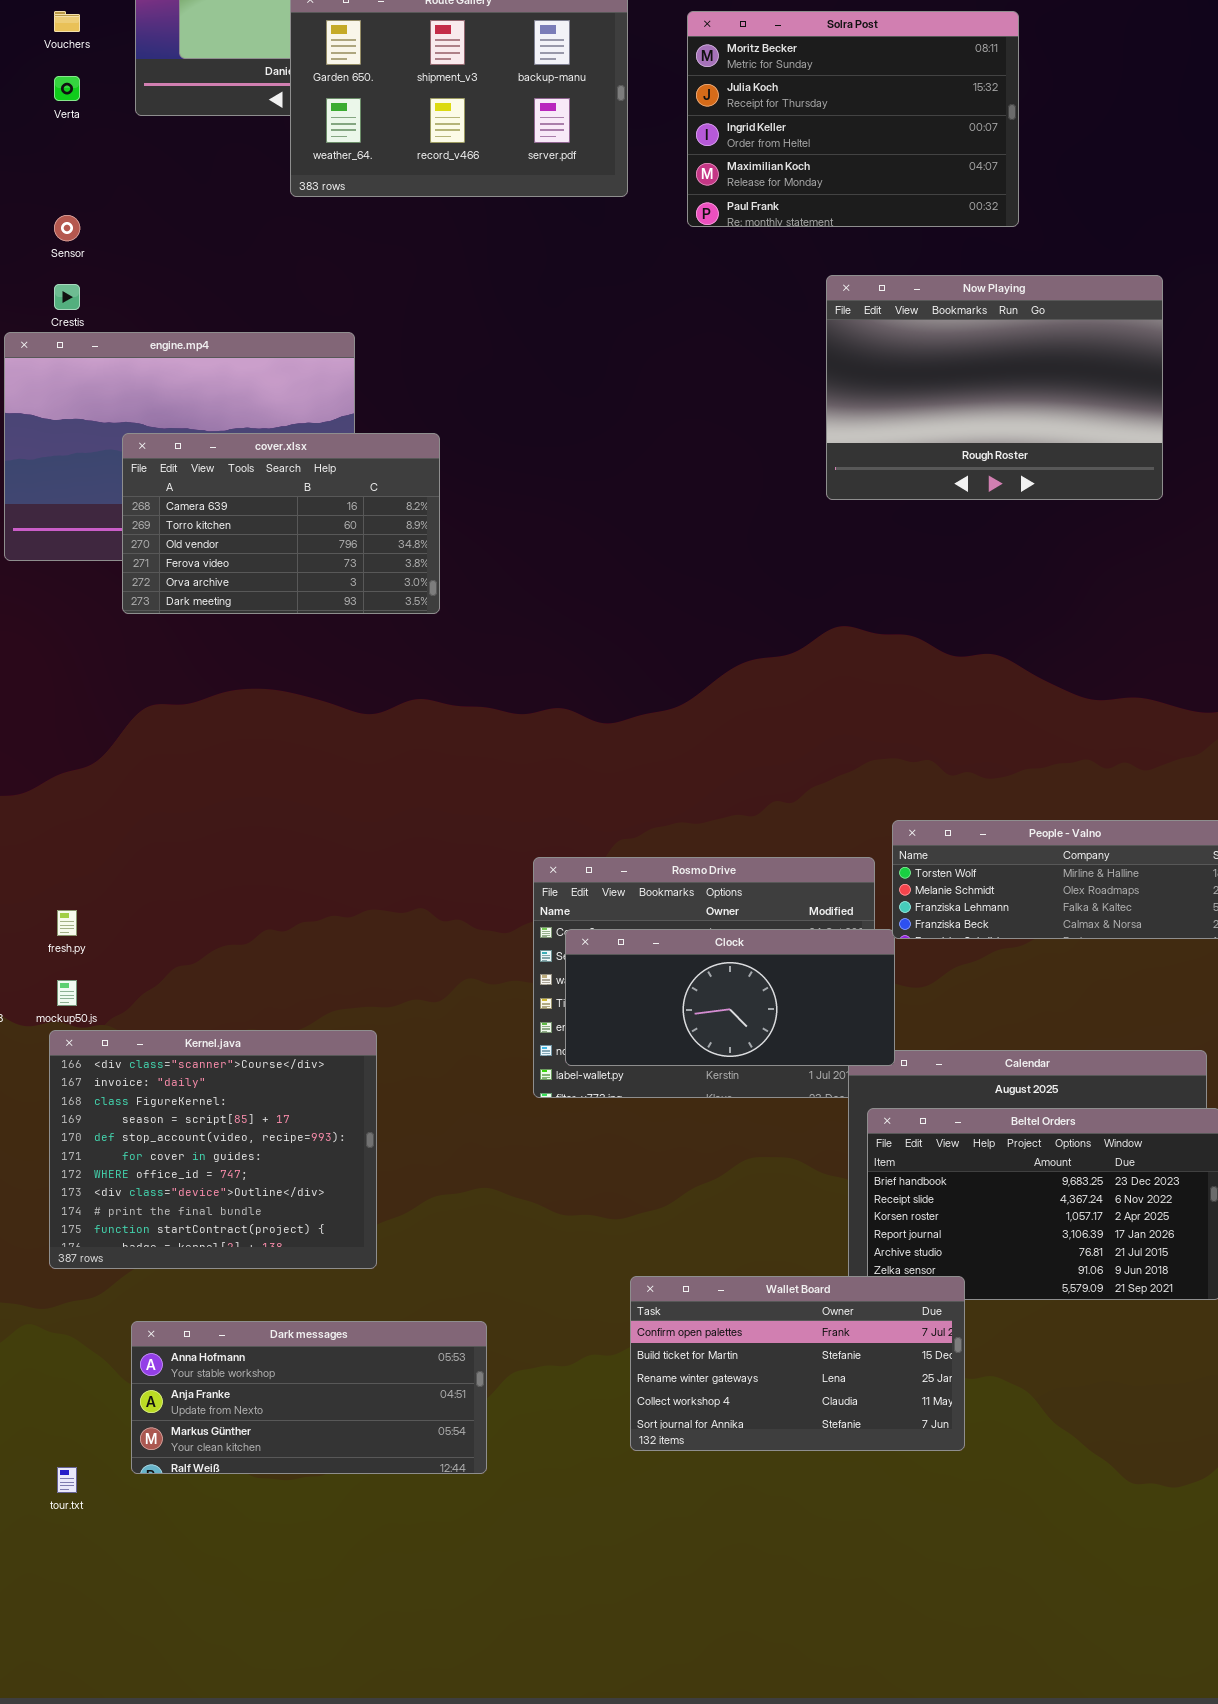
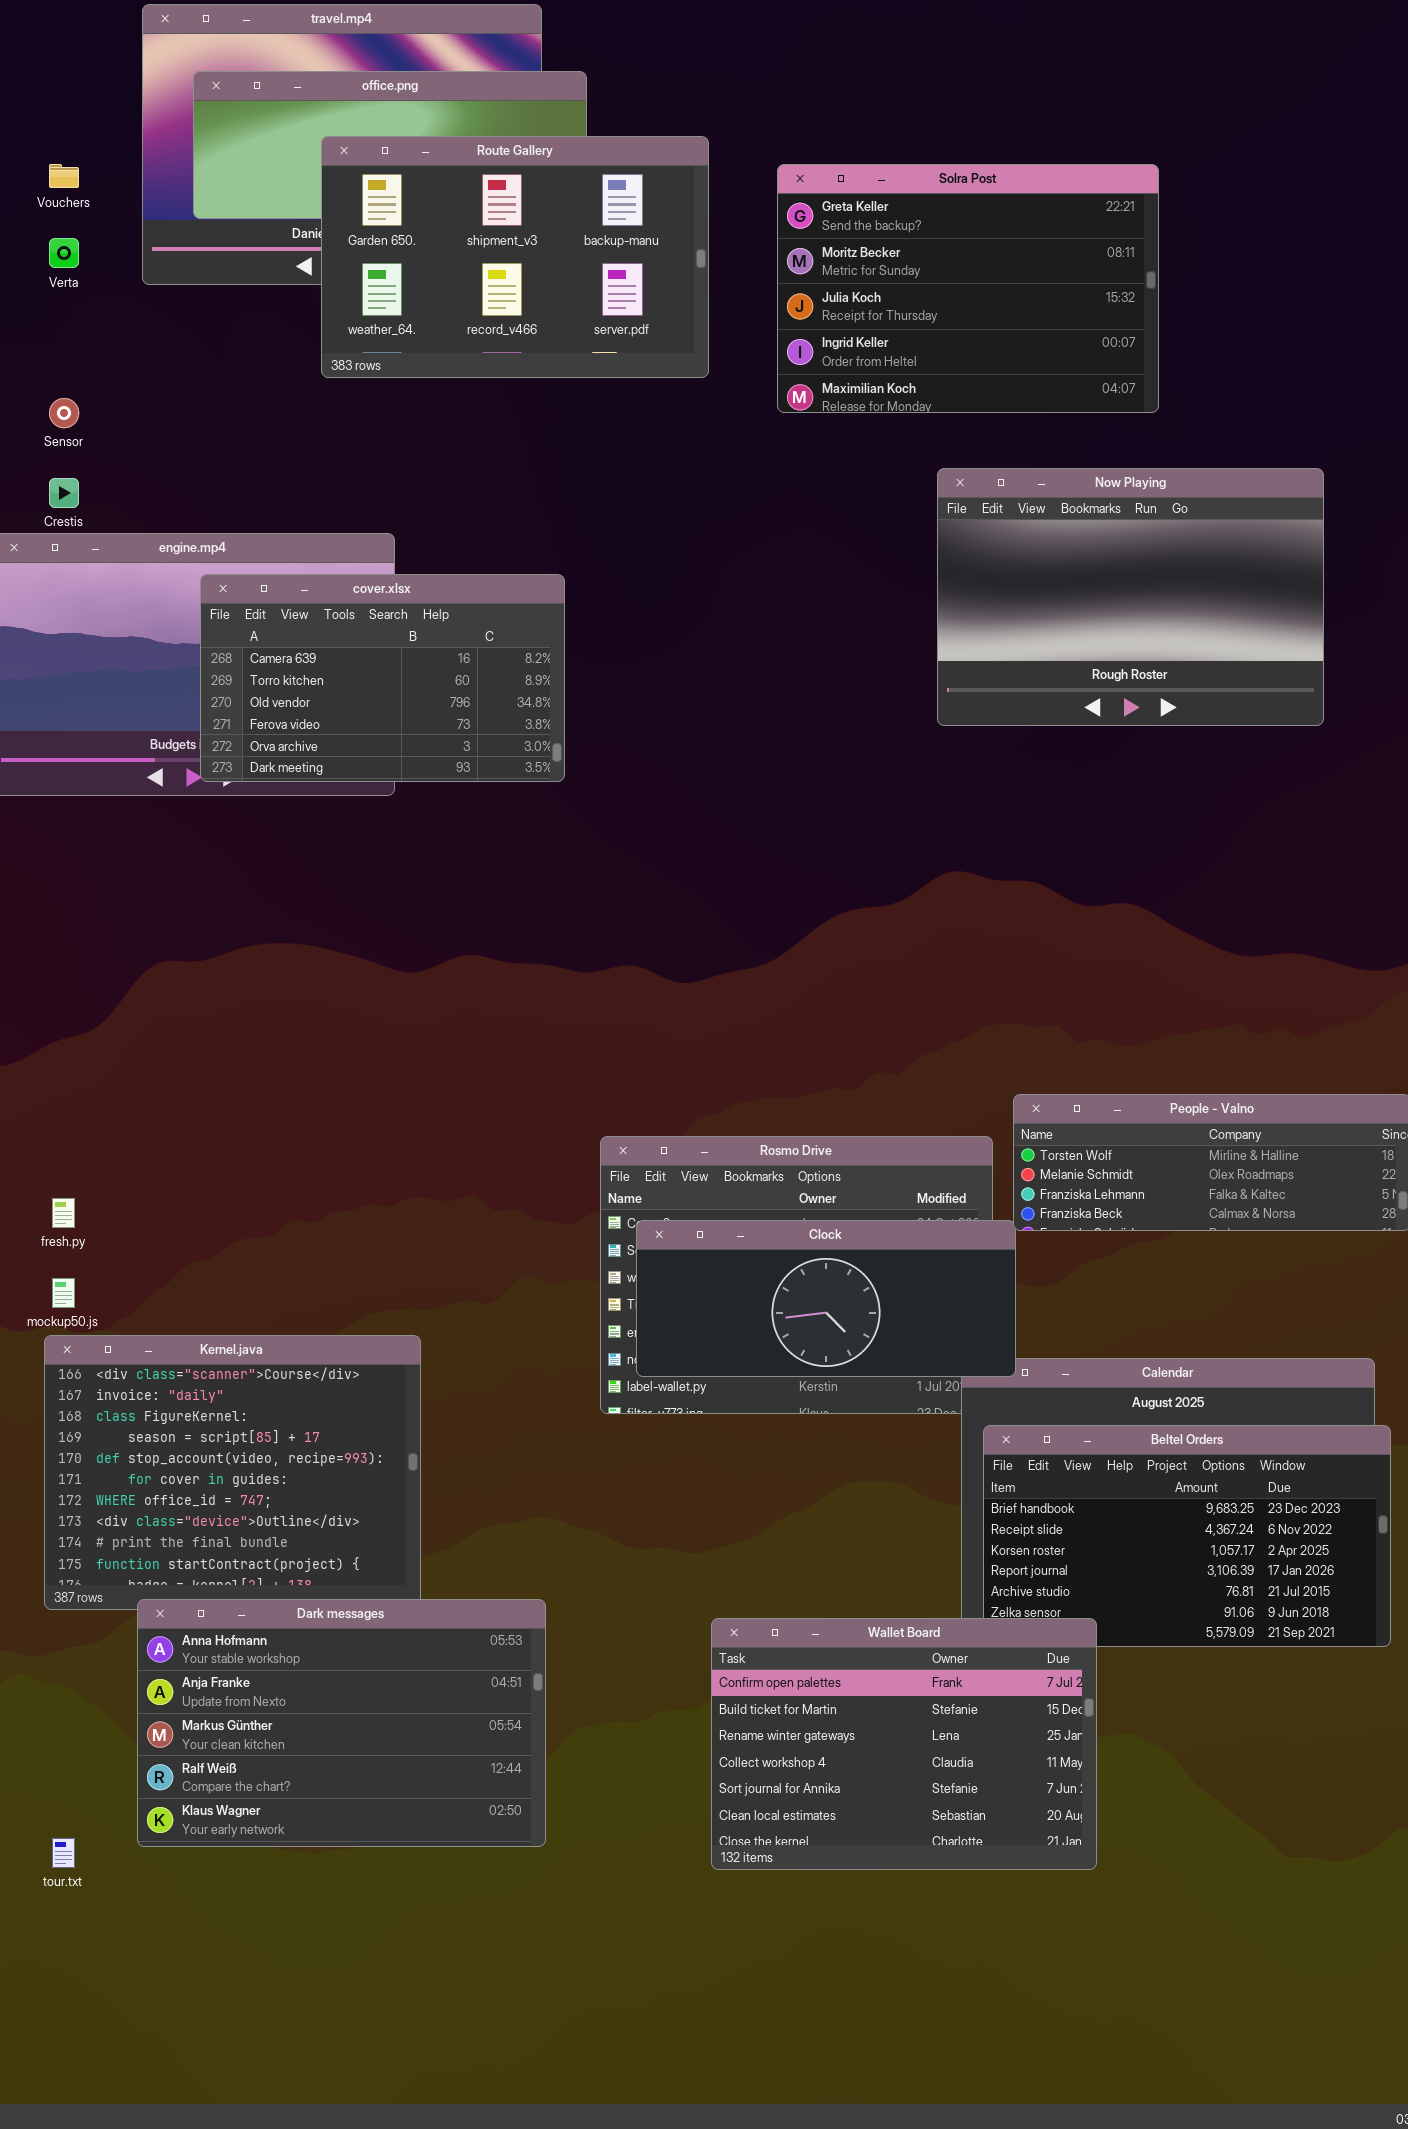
Solra Post: [687,11,1019,227] -> [777,164,1159,413], scrolled up 1 row
cover.xlsx: [122,433,440,614] -> [200,574,565,782], moved
Wallet Board: [630,1276,965,1451] -> [711,1618,1097,1870], resized
Dark messages: [131,1321,487,1474] -> [137,1599,546,1847], resized

